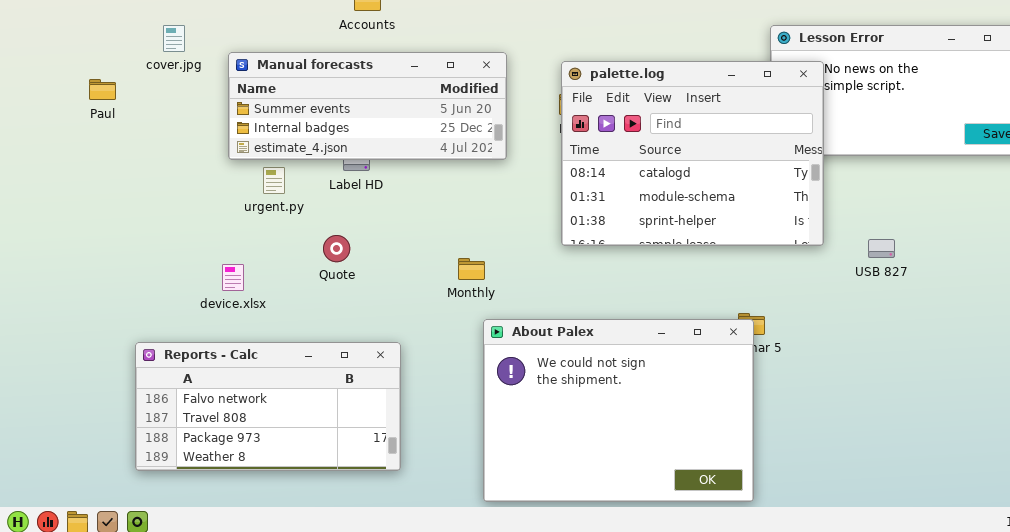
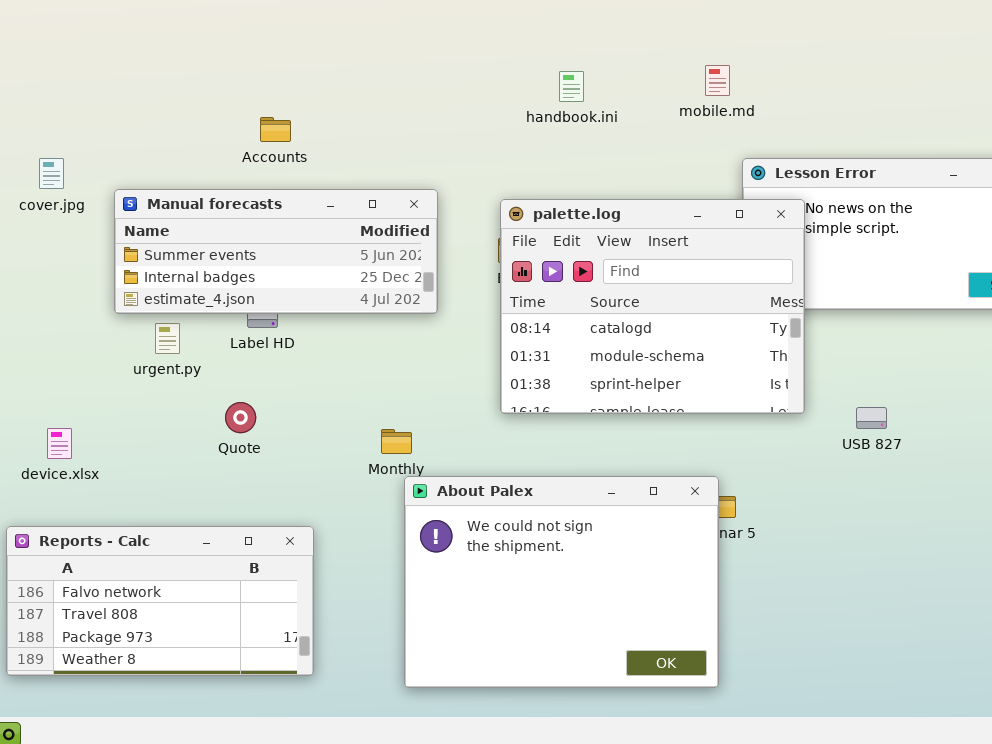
device.xlsx: [222,264,244,291] -> [47,428,72,459], moved
About Palex: [483,319,754,502] -> [404,476,719,688], moved

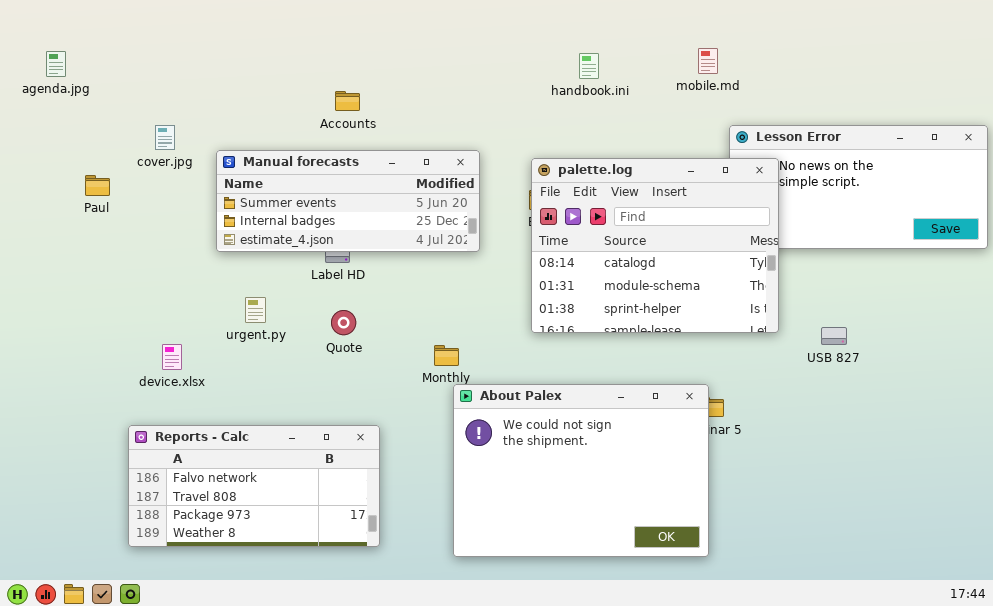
urgent.py: [155,323,180,354] -> [245,297,266,323], moved
Quote: [225,402,256,433] -> [331,310,356,335], moved

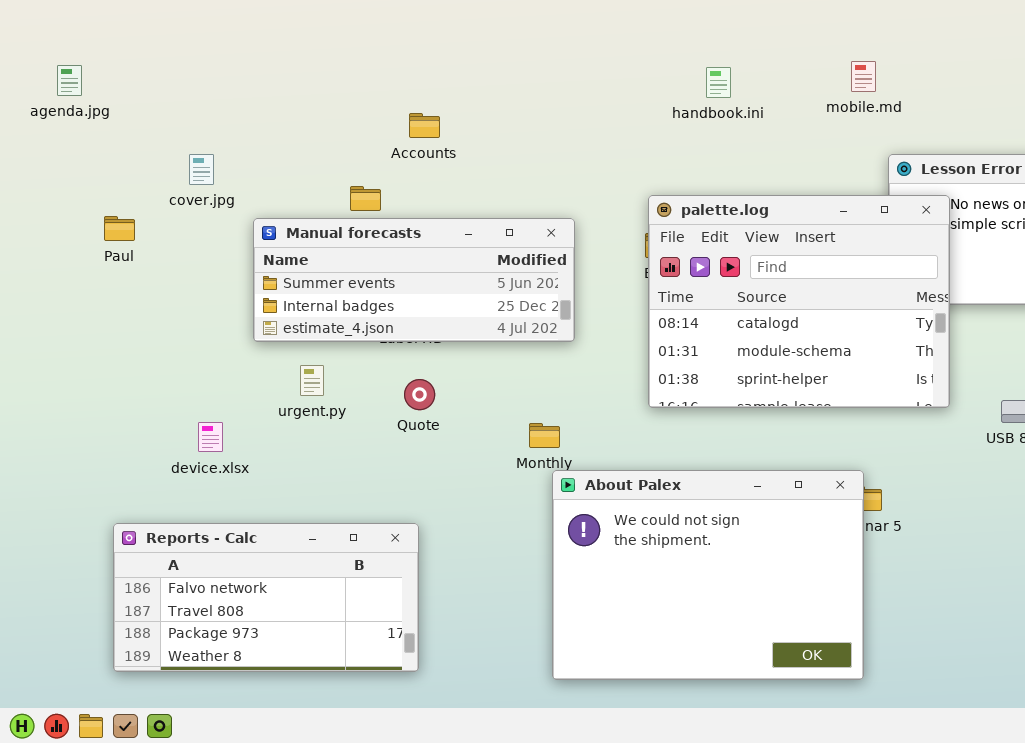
Manual forecasts: [216,150,480,252] -> [253,218,575,342], moved
Reports - Calc: [128,425,380,547] -> [113,523,419,672], moved

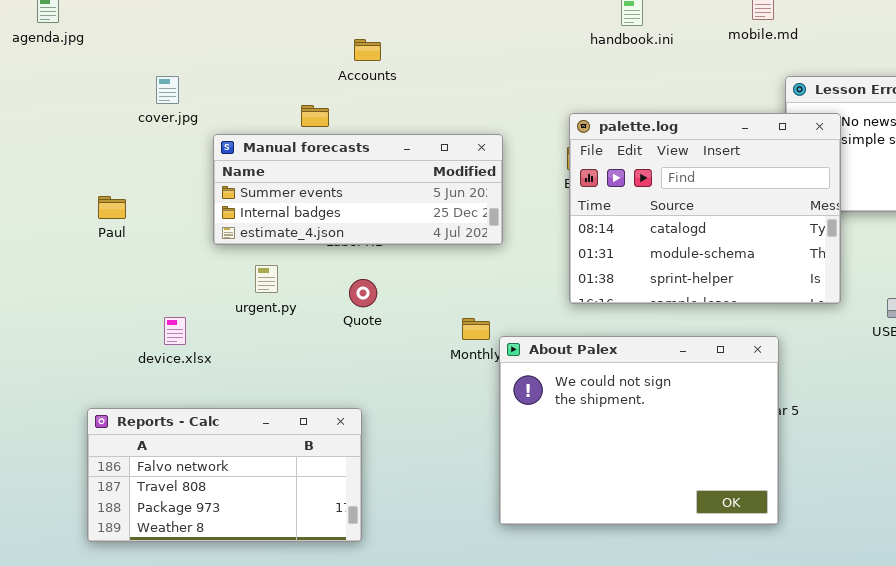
Paul: [104,216,135,241] -> [98,196,126,219], moved
About Palex: [552,470,864,680] -> [499,336,779,525], moved

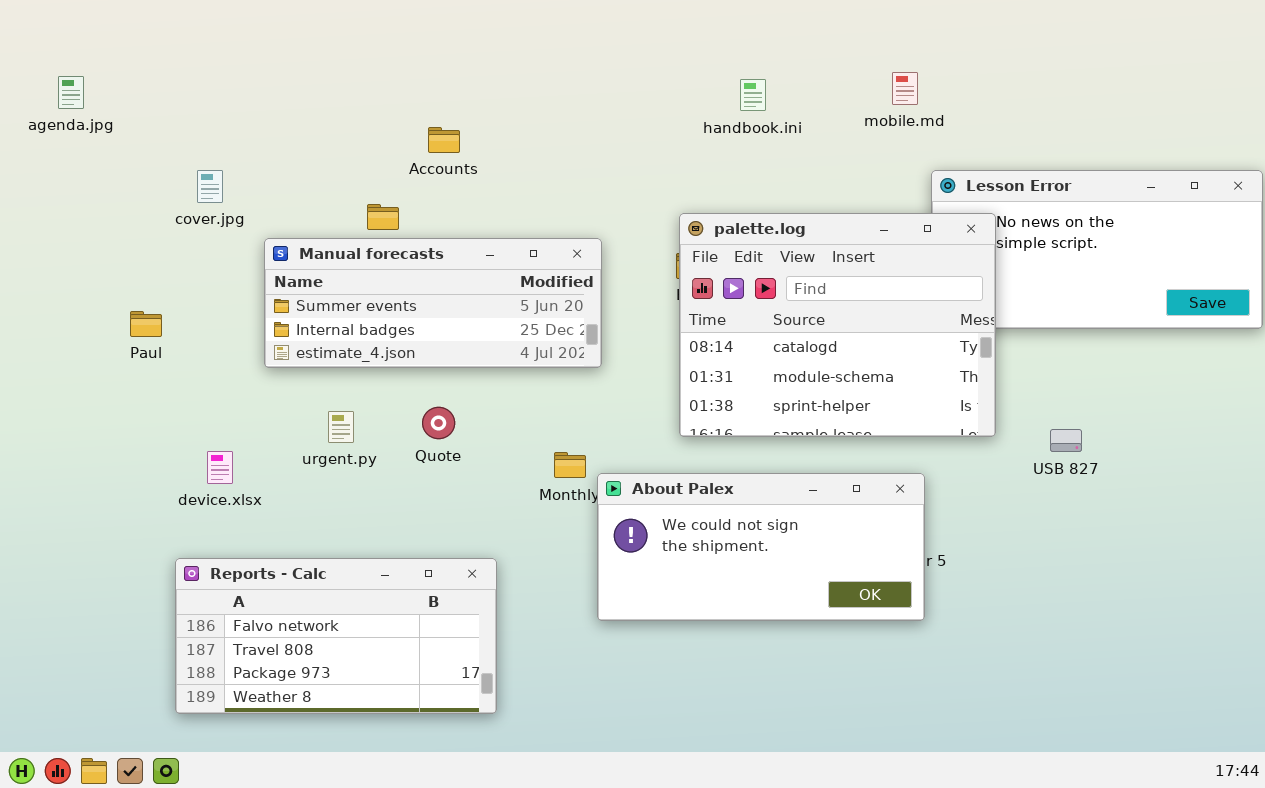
urgent.py: [255,265,278,293] -> [328,411,354,443], moved
About Palex: [499,336,779,525] -> [597,473,925,621], resized
Reports - Calc: [87,408,362,542] -> [175,558,497,714], moved

